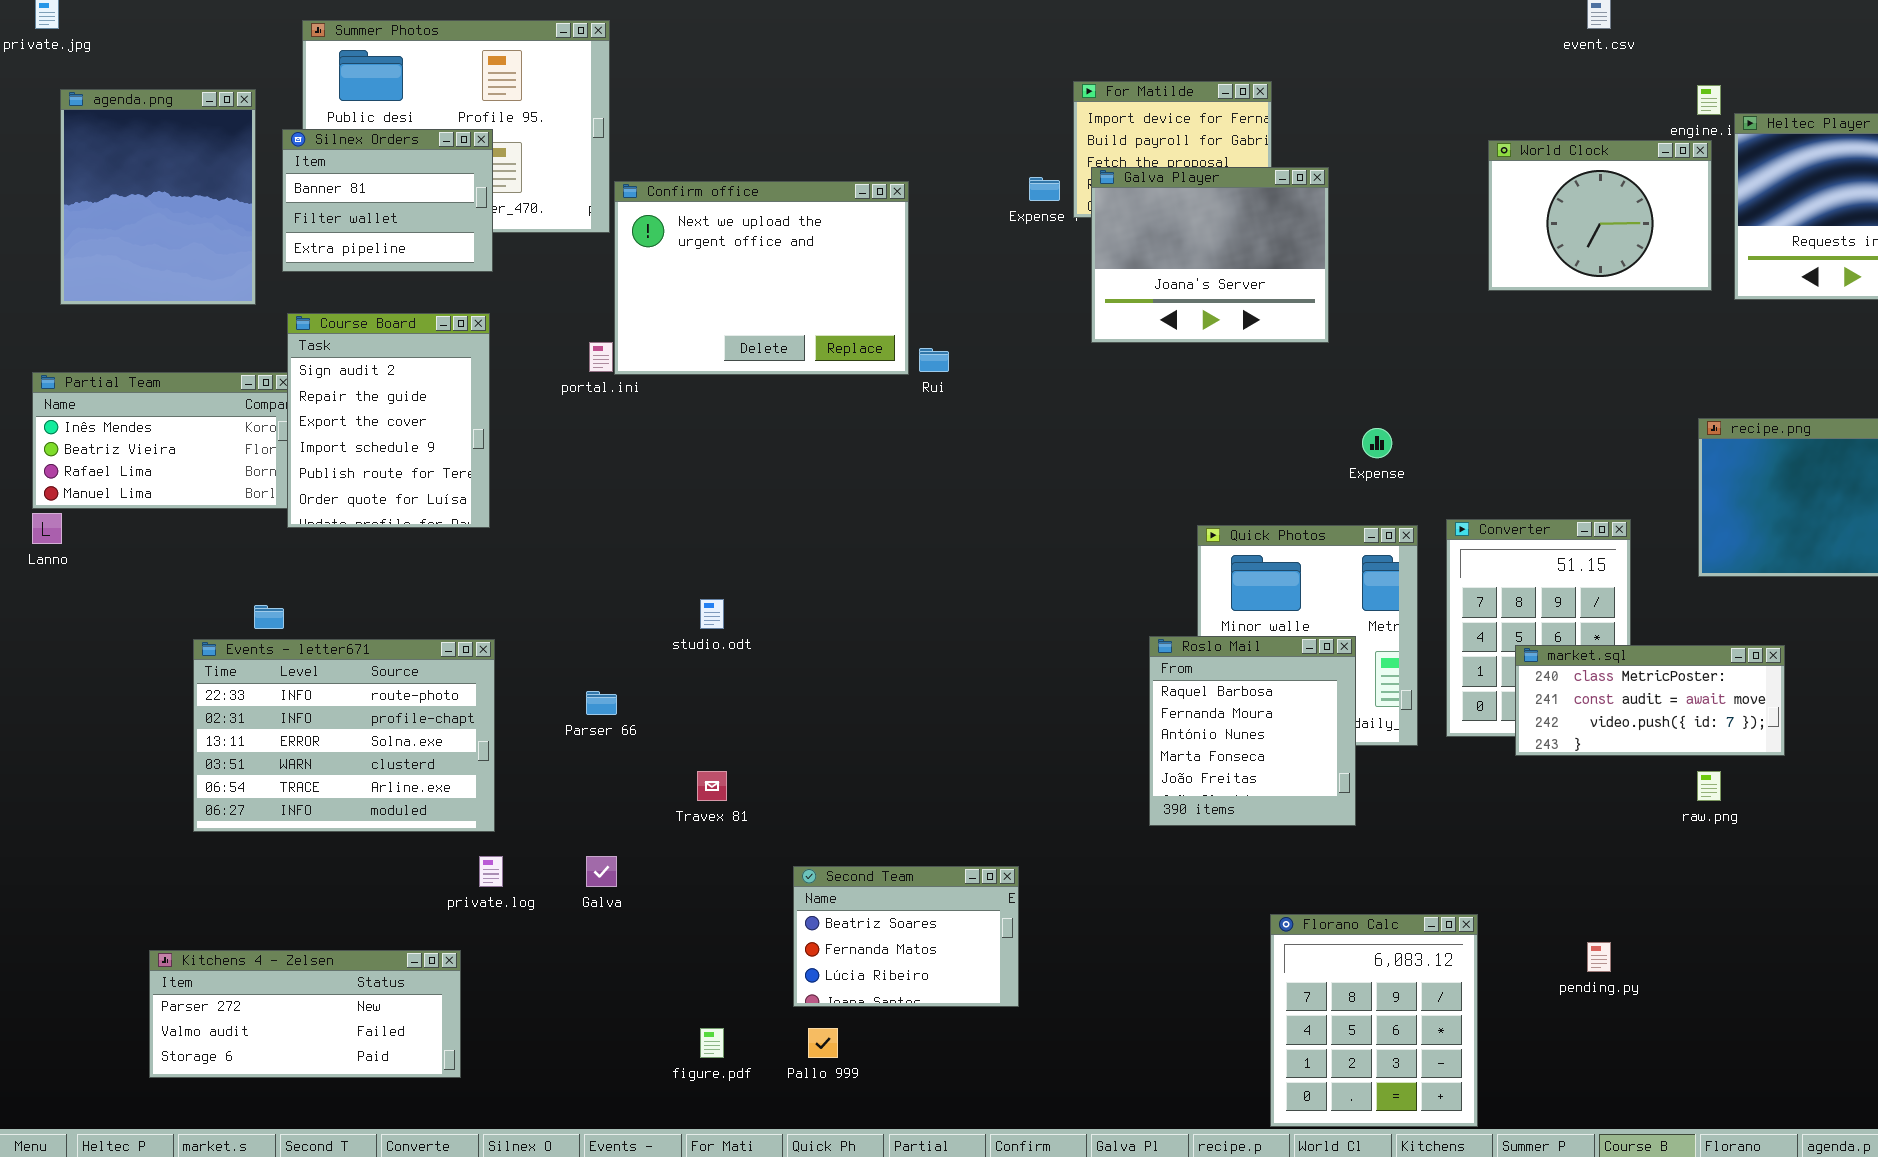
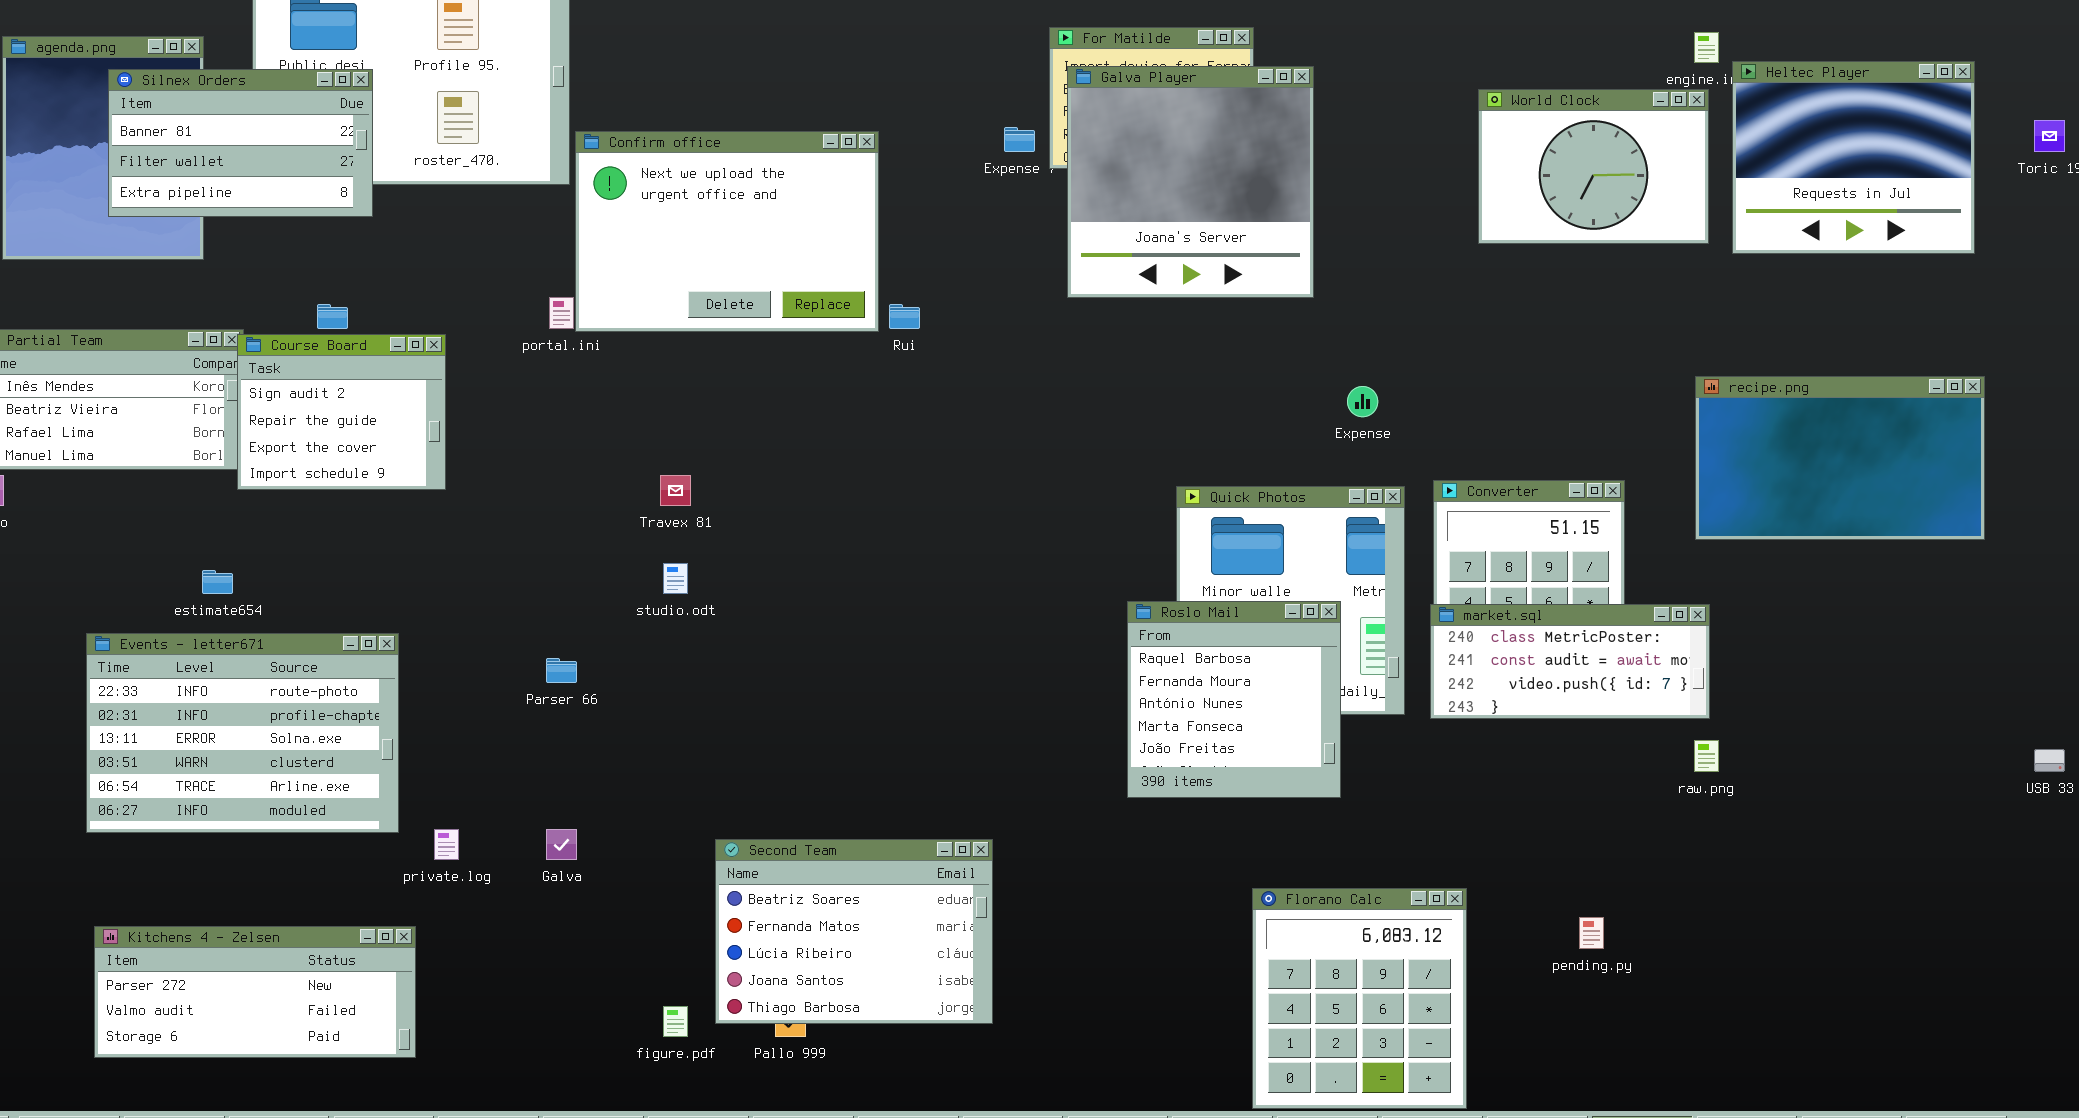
Silnex Orders: [282,129,493,272] -> [108,69,373,217], moved, resized
Galva Player: [1091,167,1329,343] -> [1067,66,1314,298], resized
Course Board: [287,313,490,528] -> [237,334,446,490], resized
Events - letter671: [193,639,495,832] -> [86,633,399,833], moved
market.sql: [1515,645,1785,756] -> [1430,604,1710,719], moved
Travex 81: [697,771,727,801] -> [660,475,691,506], moved
Second Team: [793,866,1019,1007] -> [715,839,993,1024], resized

